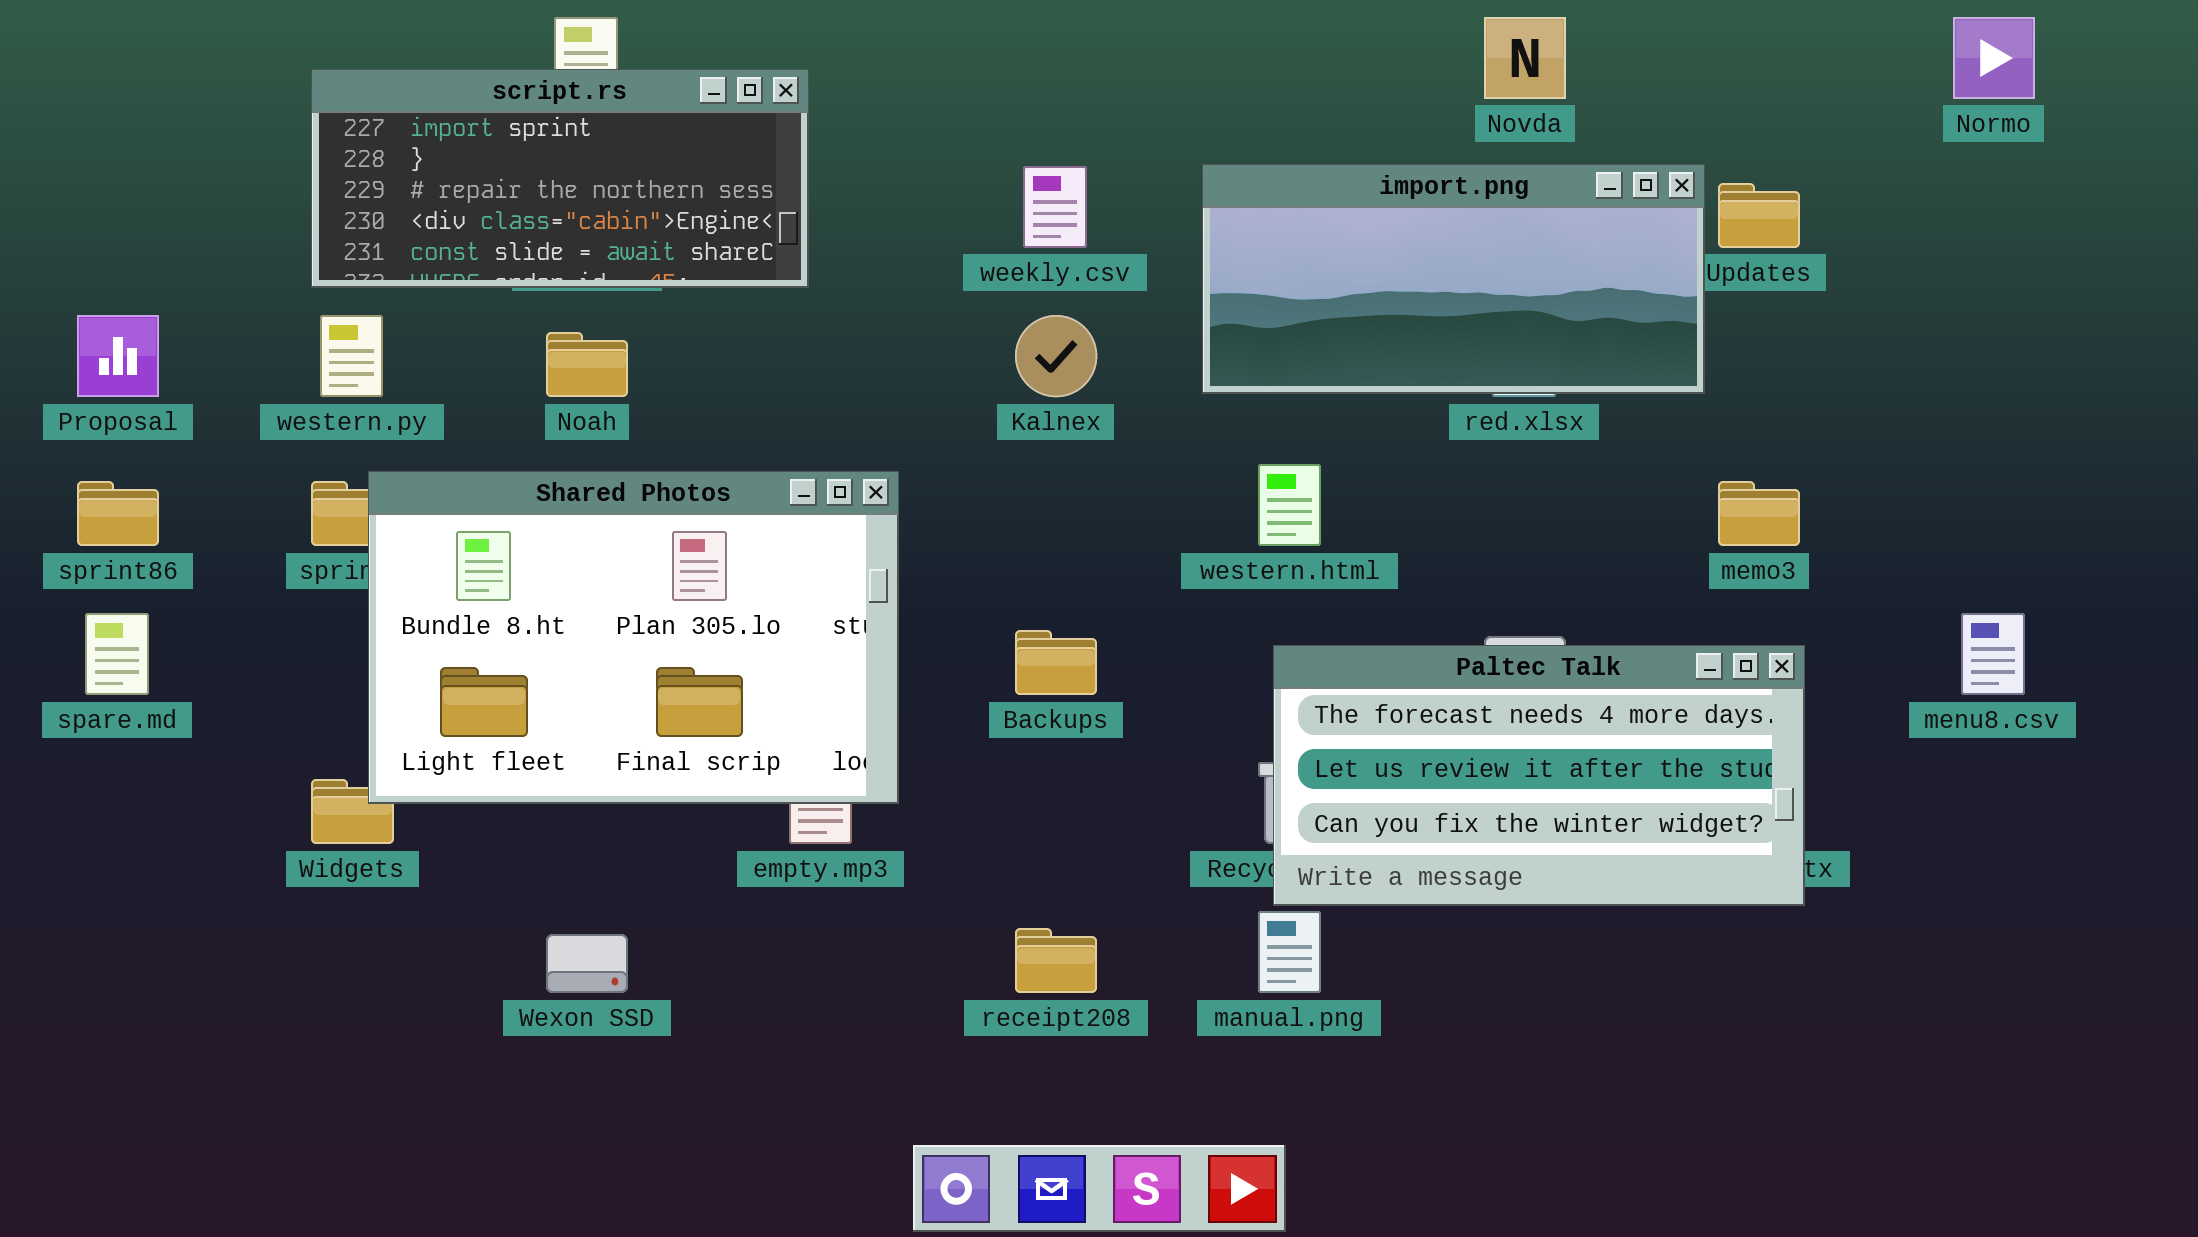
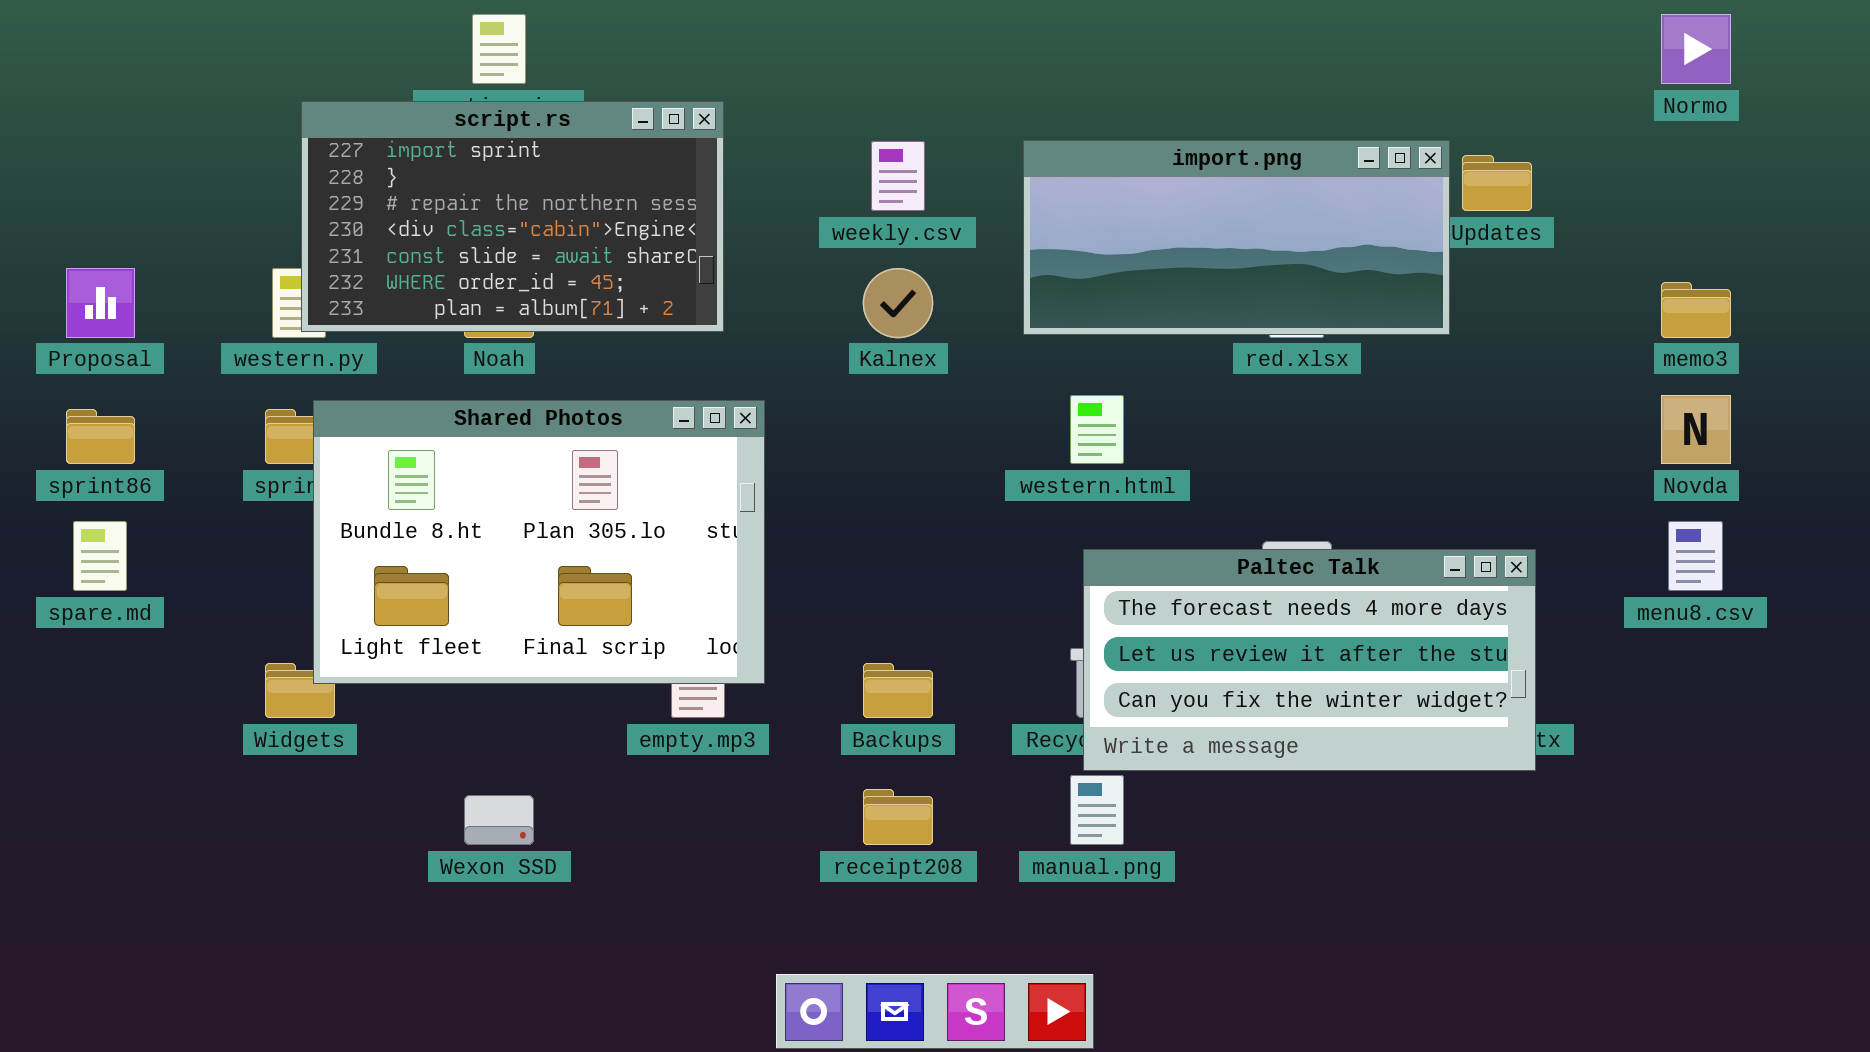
Novda: [1484,17,1566,99] -> [1661,395,1731,464], moved
script.rs: [311,69,809,288] -> [301,101,724,332], moved, resized
memo3: [1718,481,1800,546] -> [1661,282,1731,338], moved
Backups: [1015,630,1097,695] -> [863,663,933,718], moved

